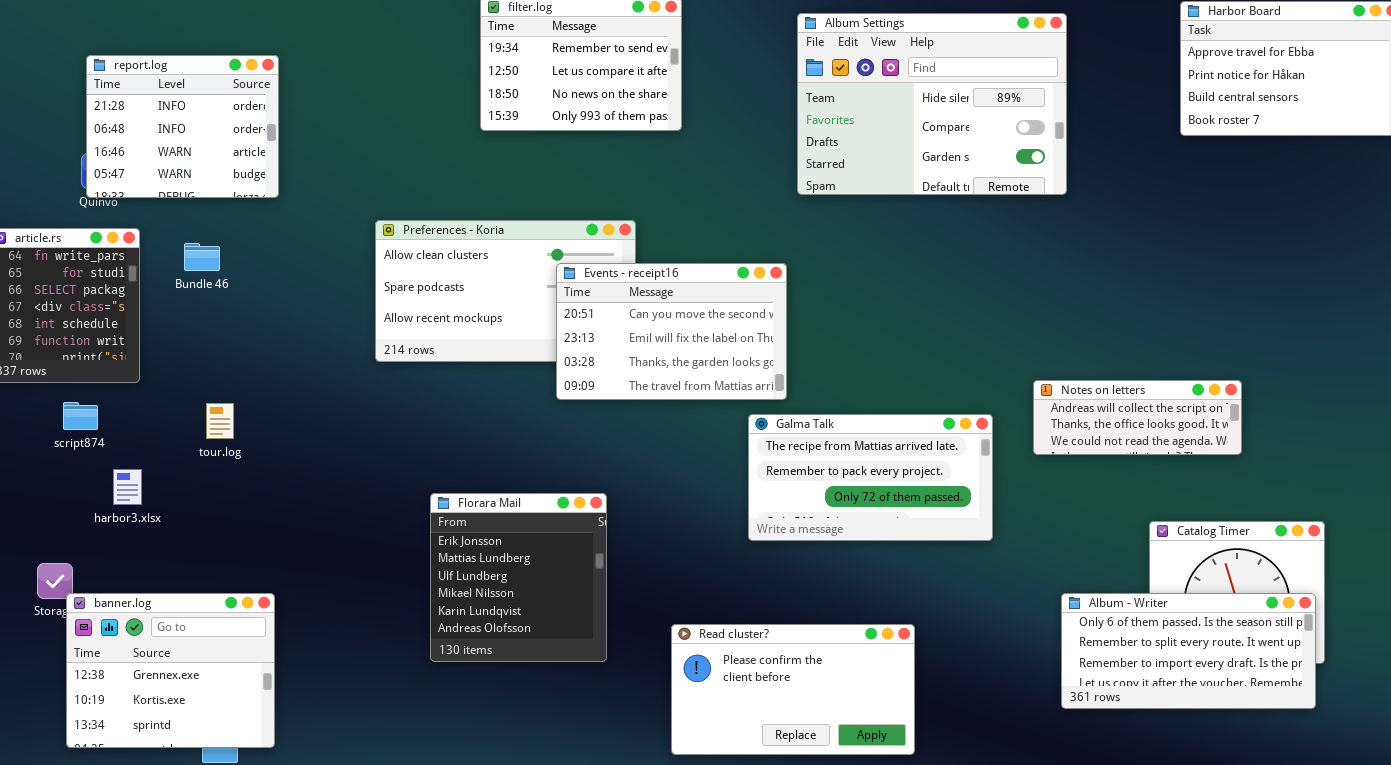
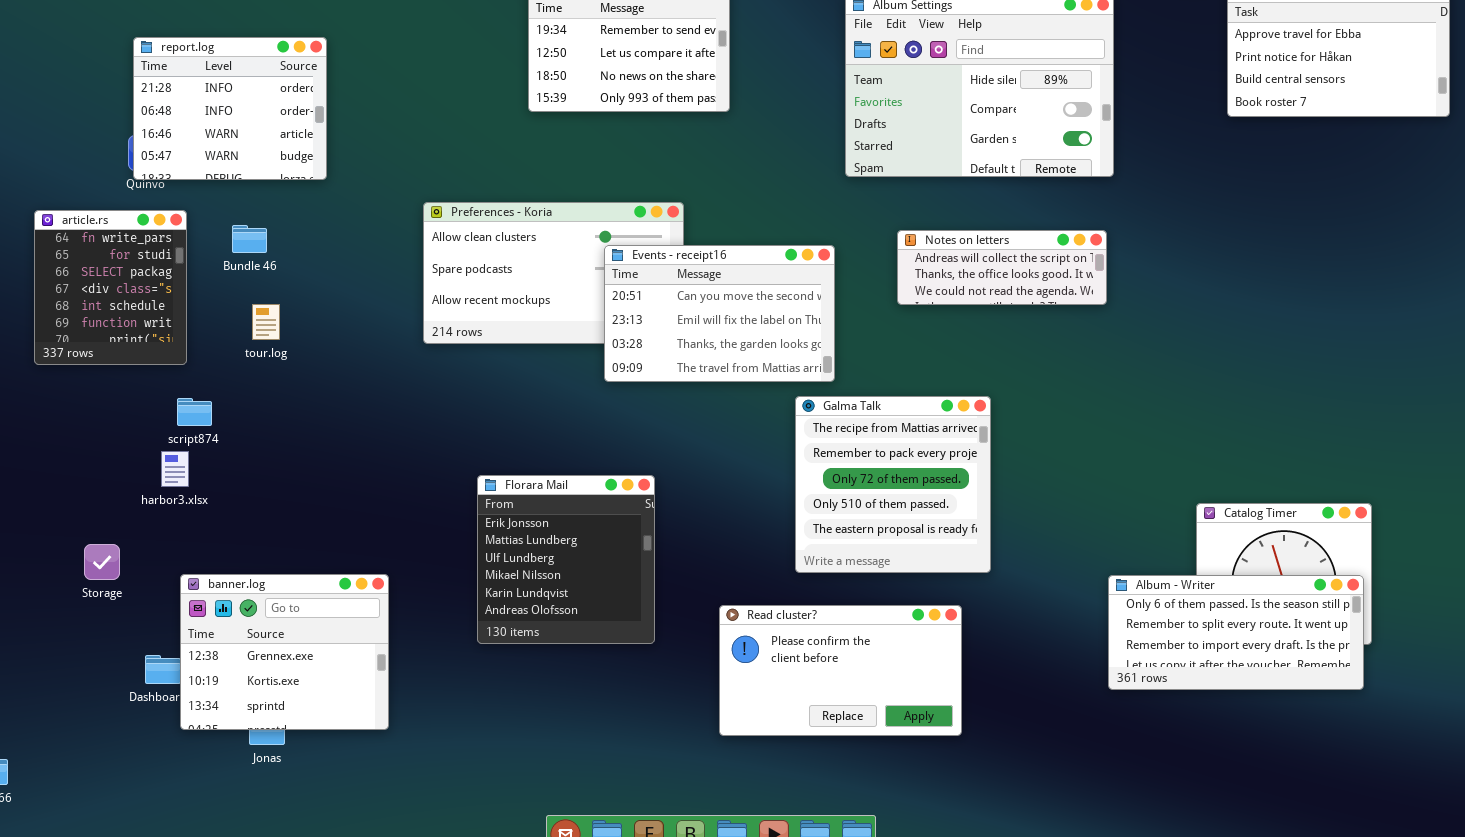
Notes on letters: [1033,380,1242,455] -> [897,230,1107,305], moved
script874: [63,402,98,430] -> [177,398,212,426], moved
tour.log: [206,403,234,439] -> [252,304,280,340], moved
Galma Talk: [748,414,993,541] -> [795,396,991,573], resized
banner.log: [66,593,275,748] -> [180,574,389,730], moved

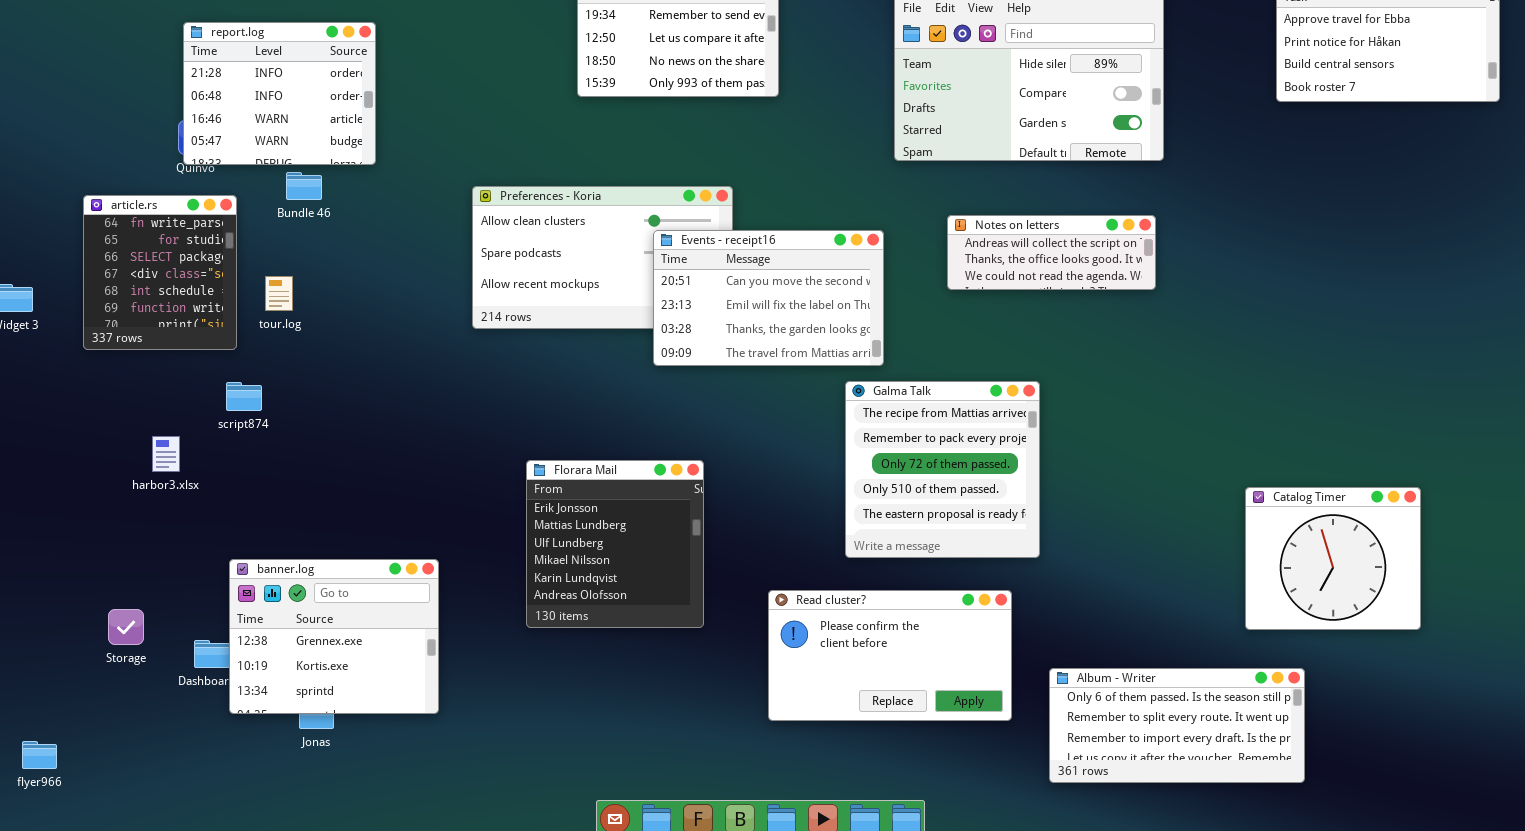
Bundle 46: [232,225,267,253] -> [286,172,322,200], moved
tour.log: [252,304,280,340] -> [265,276,293,311], moved
harbor3.xlsx: [161,451,189,487] -> [152,436,180,472], moved
Storage: [84,544,120,580] -> [108,609,144,645], moved
Album - Writer: [1108,575,1364,690] -> [1049,668,1305,783], moved

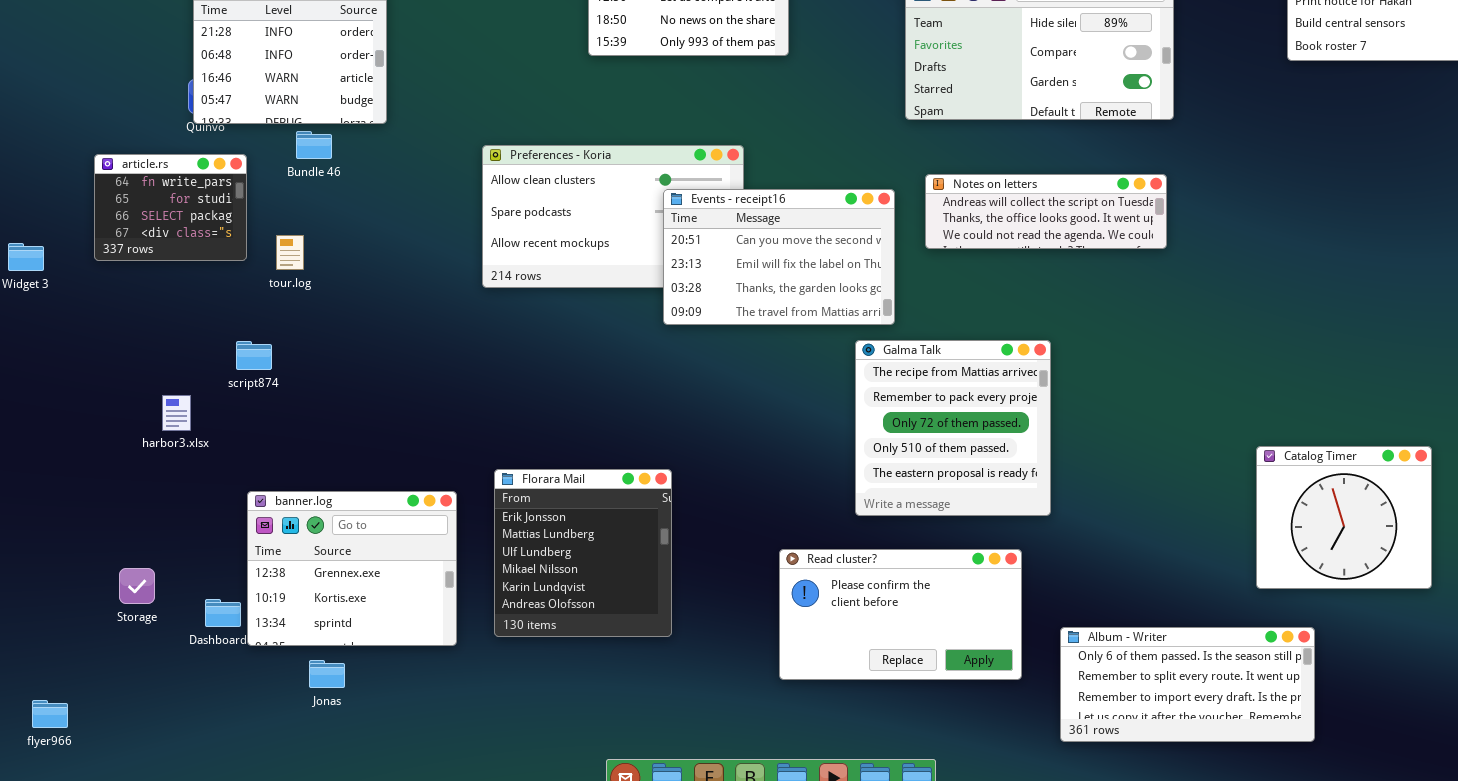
article.rs: [83,195,237,350] -> [94,154,247,261], resized
Notes on letters: [947,215,1156,290] -> [925,174,1167,249], resized
Florara Mail: [526,460,704,628] -> [494,469,672,637], moved
banner.log: [229,559,439,714] -> [247,491,457,646], moved

